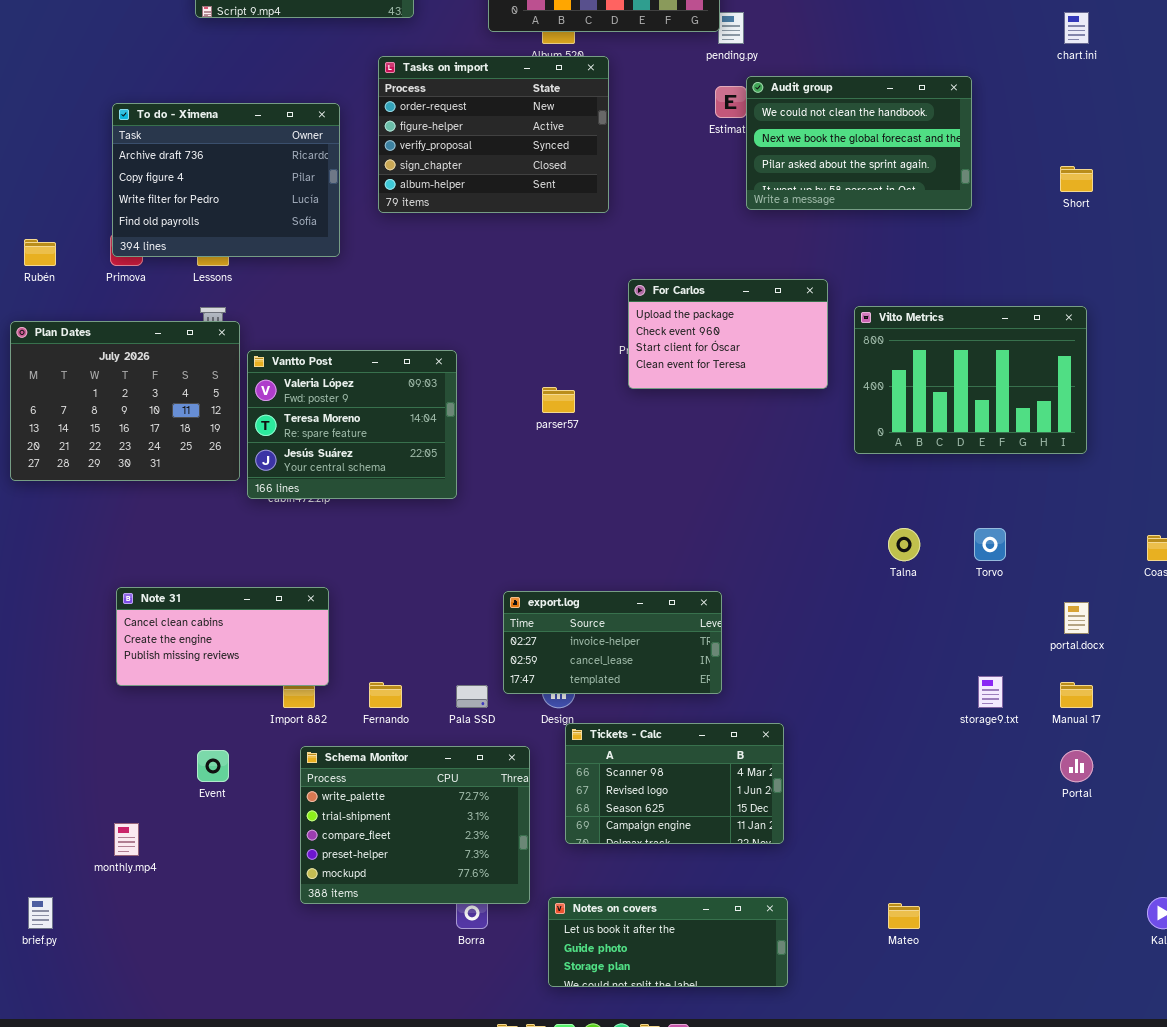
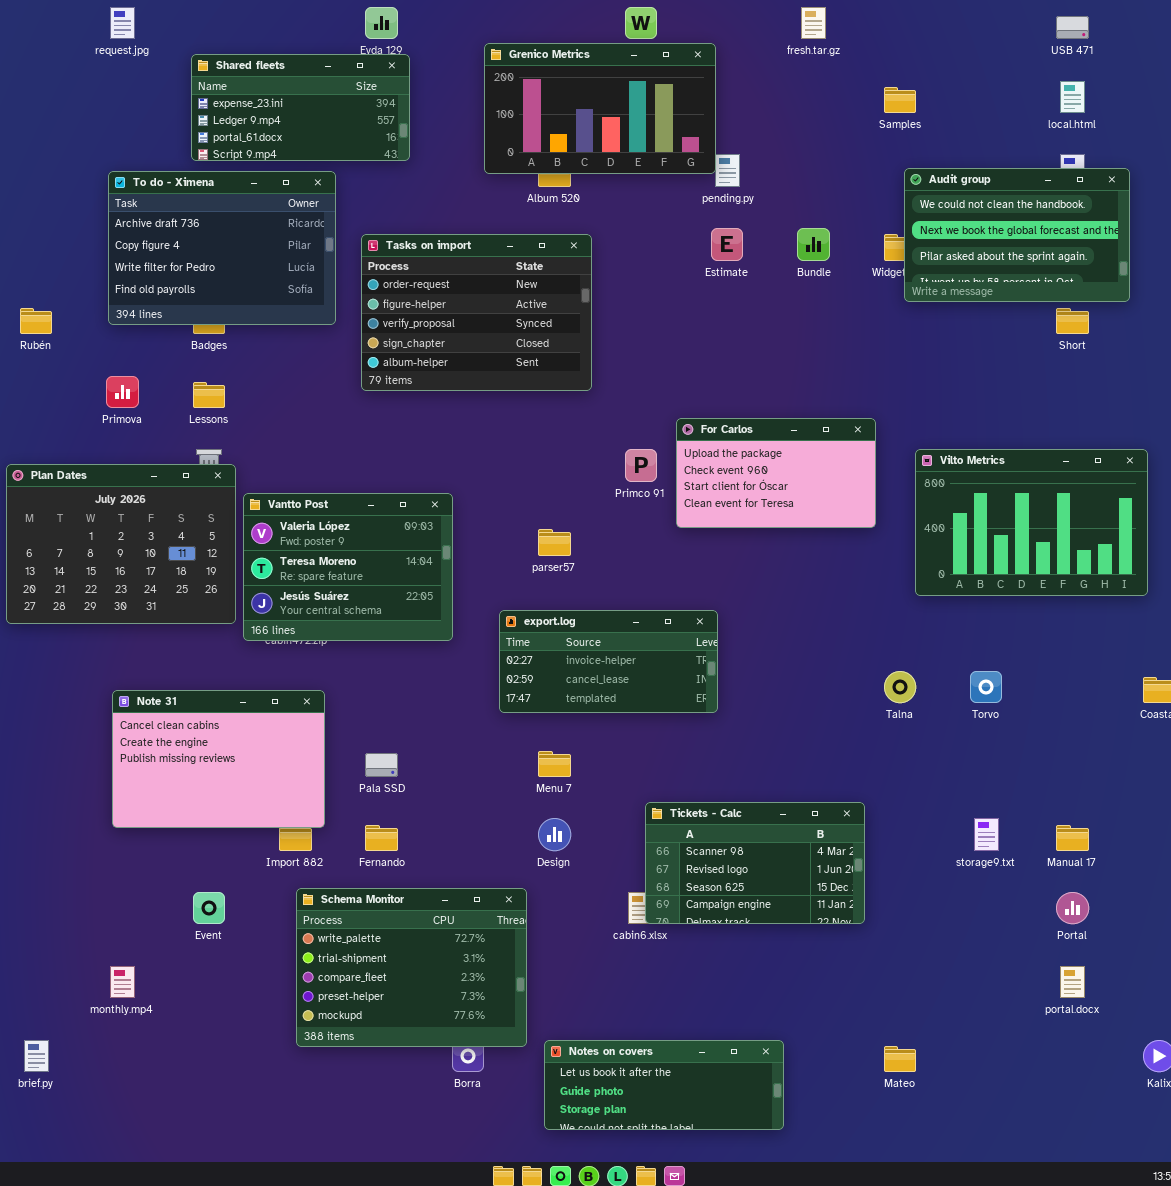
Tasks on import: [378,56,609,213] -> [361,234,592,391], moved
Audit group: [746,76,972,210] -> [904,168,1130,302], moved
To do - Ximena: [112,103,340,257] -> [108,171,336,325], moved
Rubén: [24,239,56,266] -> [20,308,52,334], moved
For Carlos: [628,279,828,389] -> [676,418,876,528], moved
Vilto Metrics: [854,306,1087,454] -> [915,449,1148,596], moved
Note 31: [116,587,329,686] -> [112,690,325,828], resized
export.log: [503,591,722,694] -> [499,610,718,713], moved
portal.docx: [1064,602,1089,634] -> [1060,966,1085,998], moved
Pala SSD: [456,685,488,708] -> [365,753,398,777], moved
Tickets - Calc: [565,723,784,844] -> [645,802,865,924], moved

